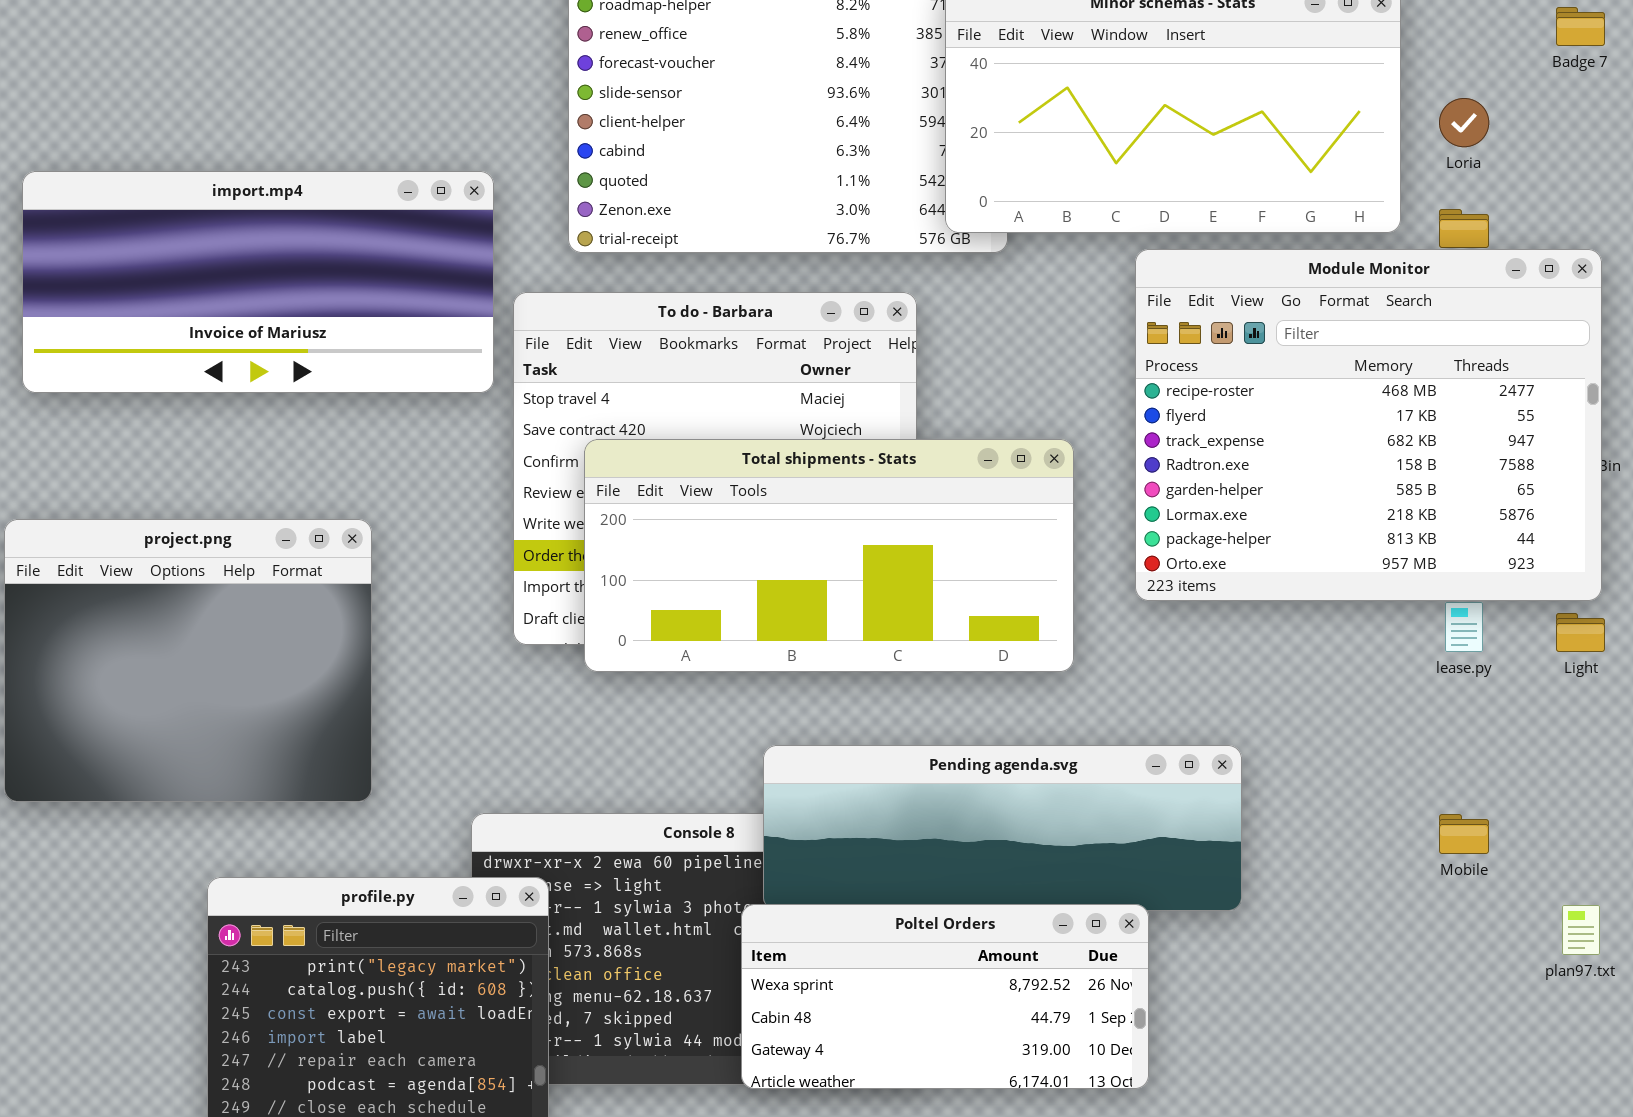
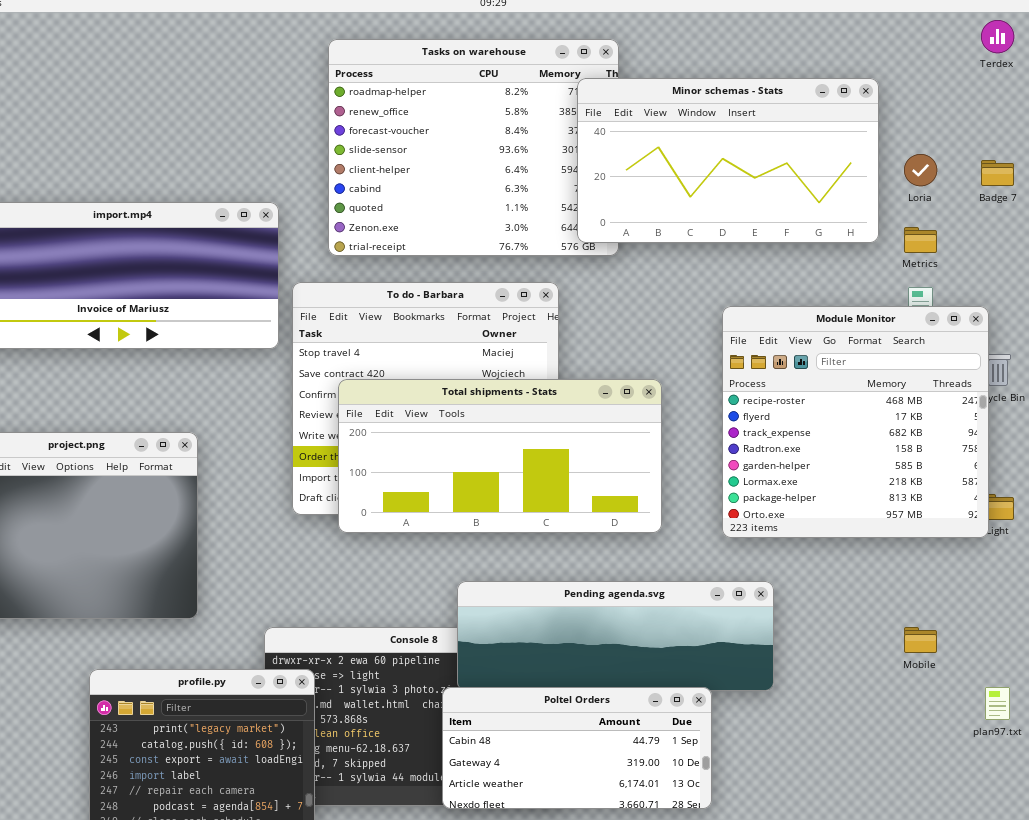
Badge 7: [1556,7,1605,46] -> [981,160,1014,186], moved
Module Monitor: [1135,249,1602,601] -> [722,306,989,538], moved, resized
Poltel Orders: [741,904,1149,1089] -> [442,687,712,809], scrolled down 1 row

